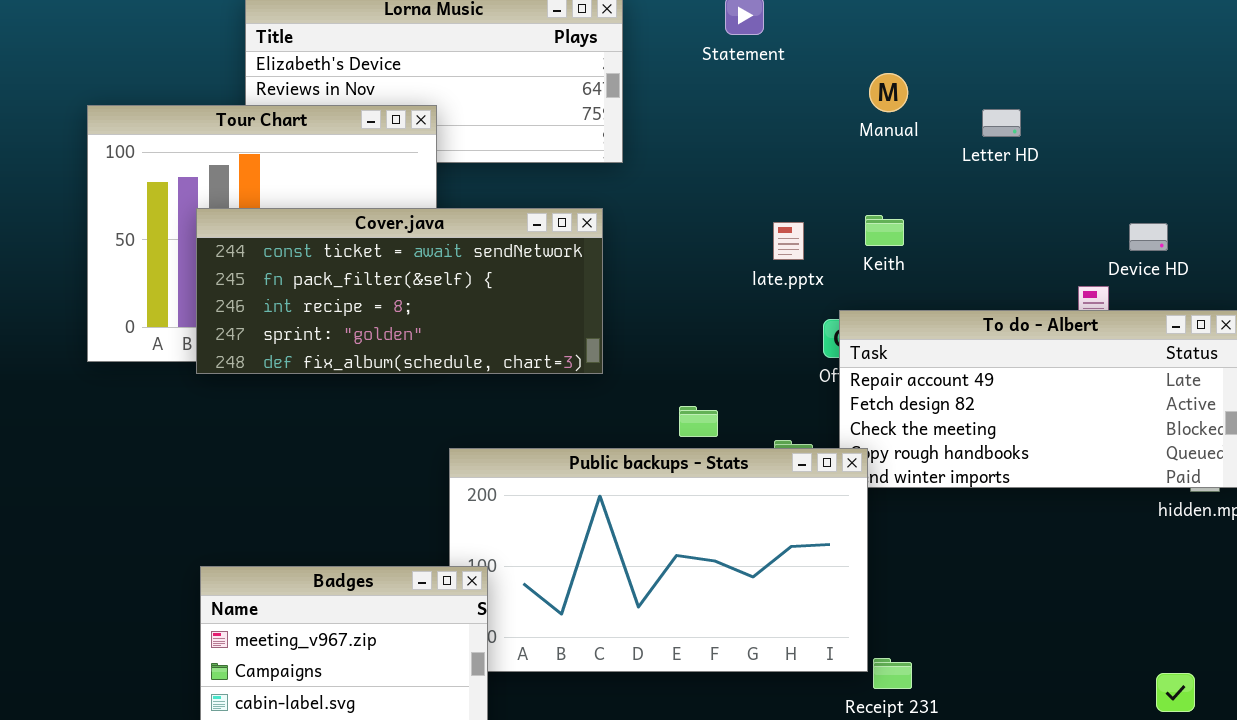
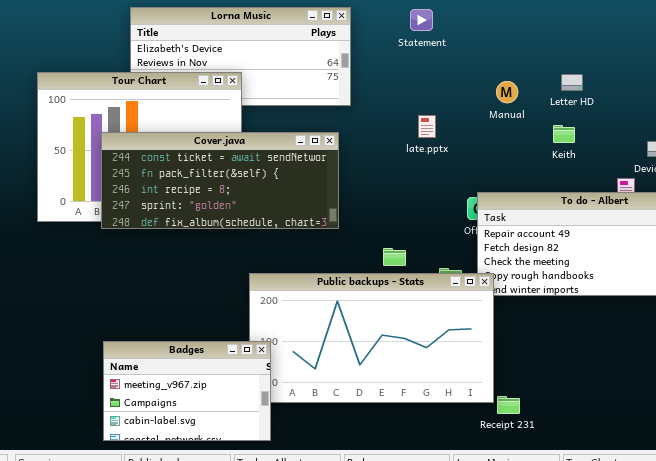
Manual: [869,73,908,112] -> [496,81,518,103], moved
Keith: [865,215,904,246] -> [553,125,575,143], moved
late.pptx: [773,222,804,260] -> [418,115,436,138], moved

